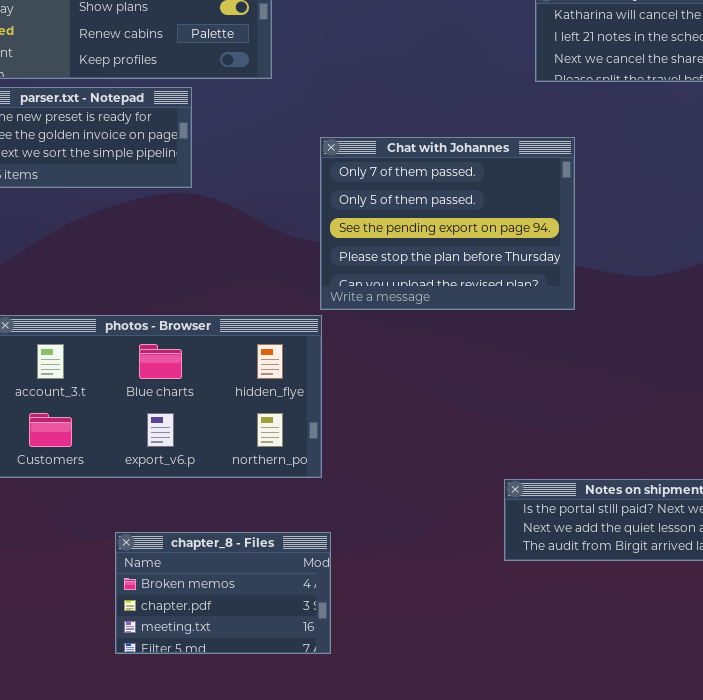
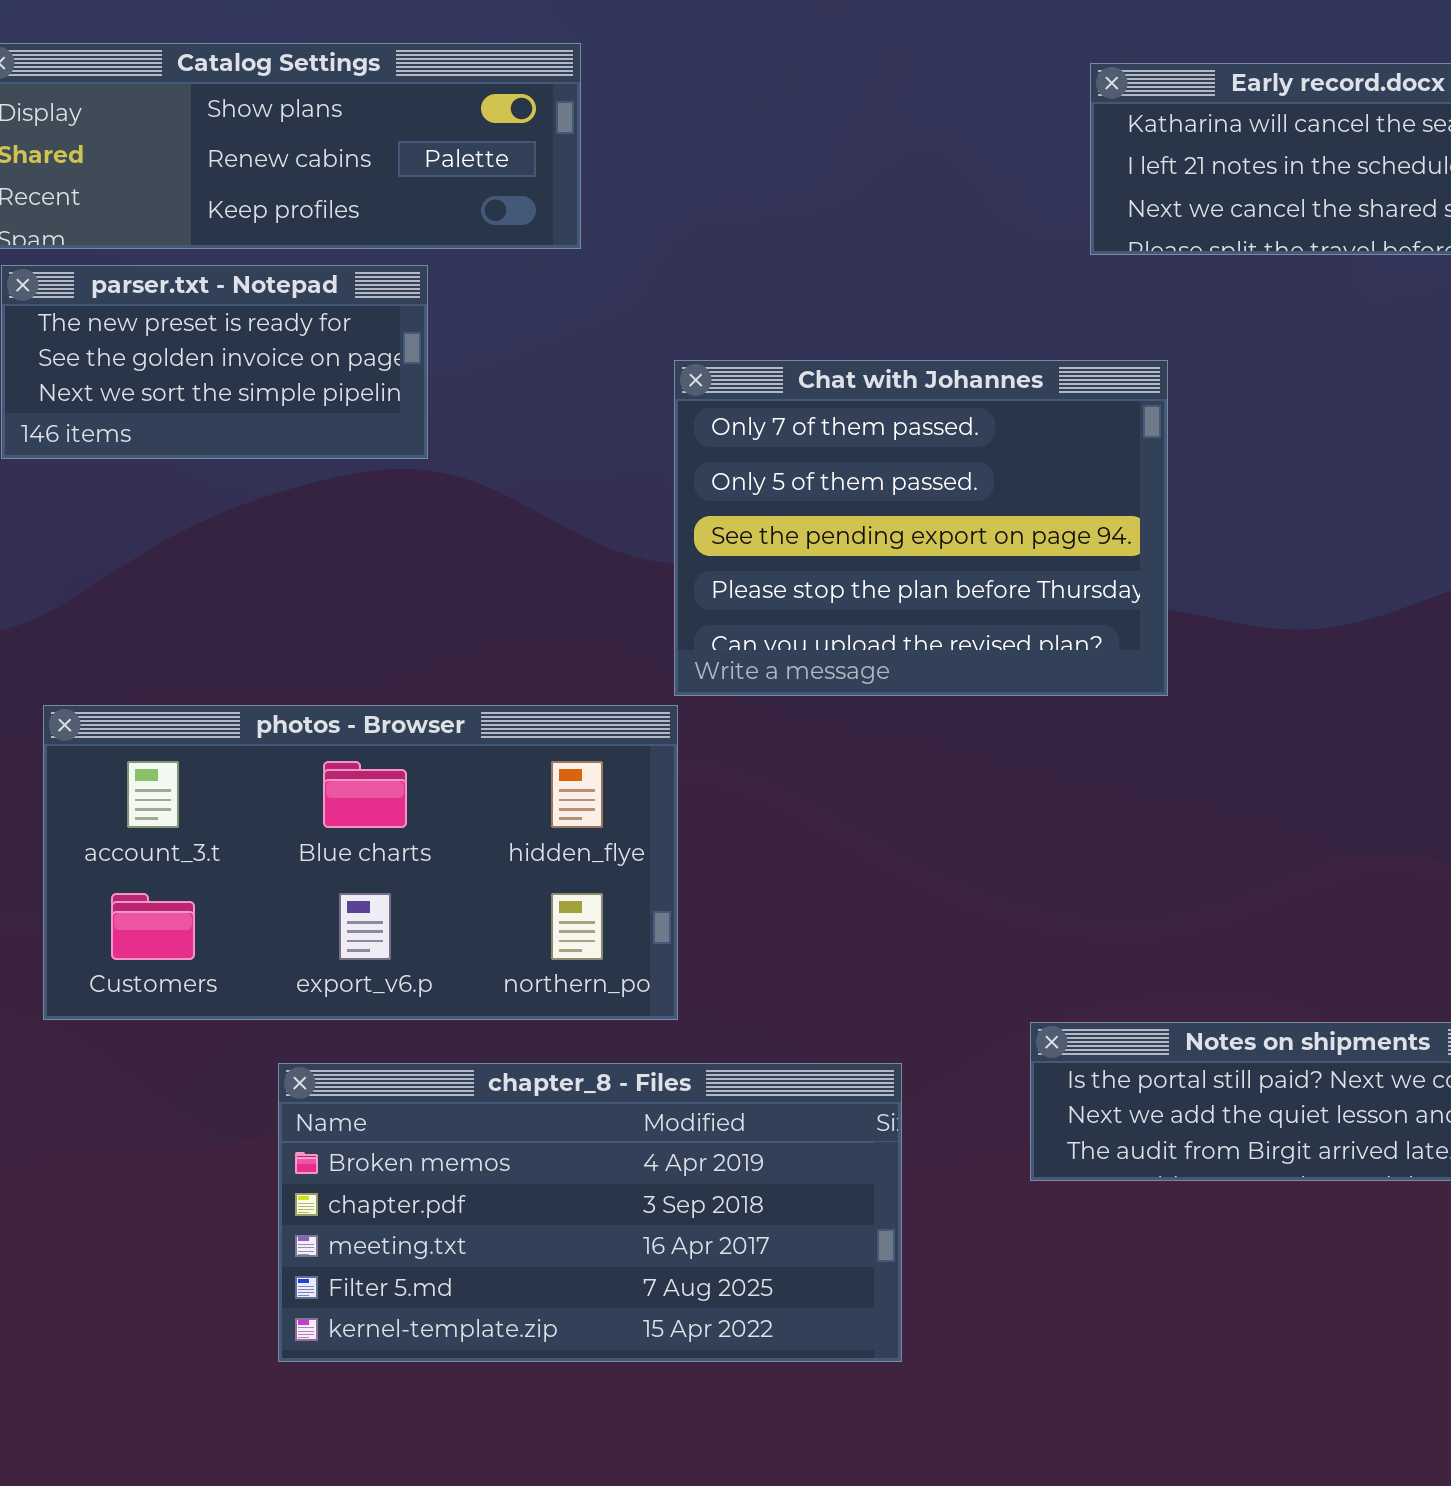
chapter_8 - Files: [115,532,331,654] -> [278,1063,902,1362], resized

